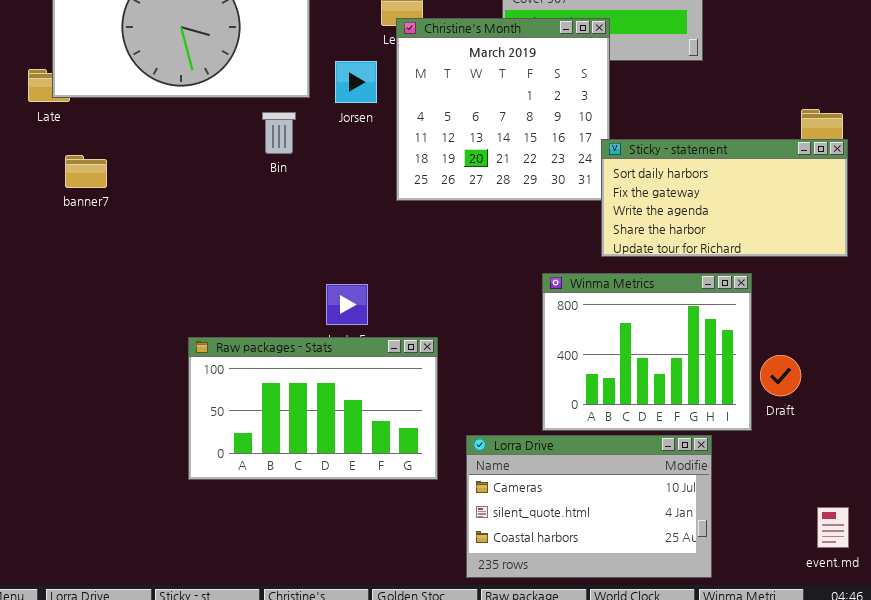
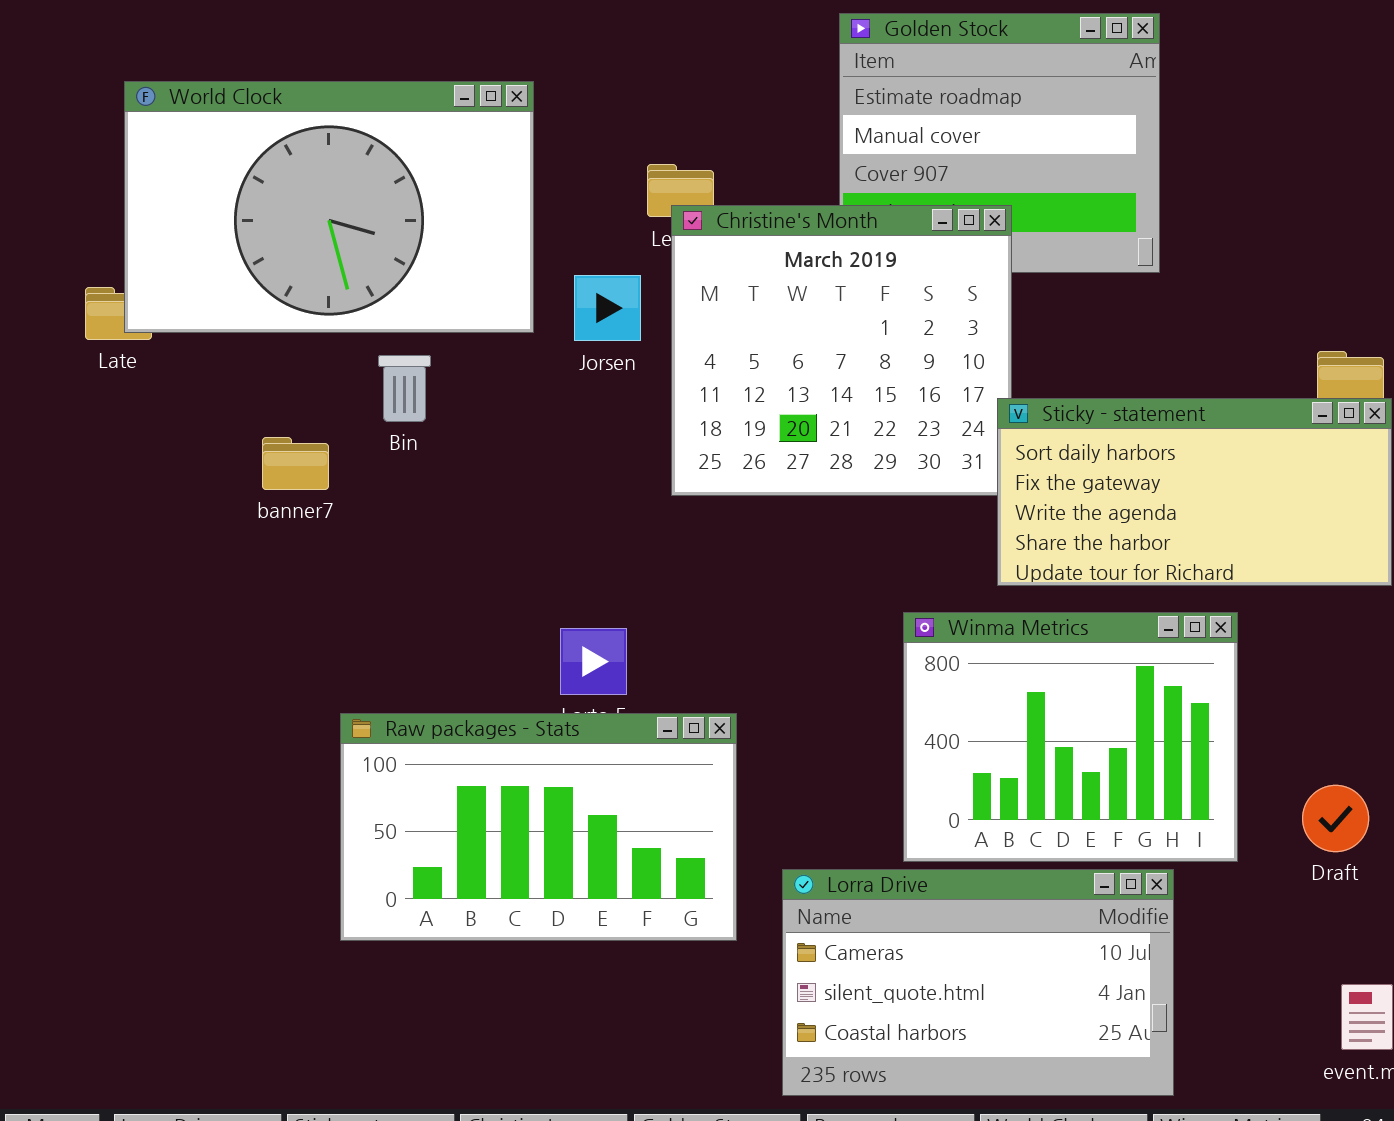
Bin: [262,112,296,154] -> [378,355,431,422], moved
banner7: [65,155,107,188] -> [262,437,329,490], moved
Draft: [760,355,801,396] -> [1302,785,1369,852], moved

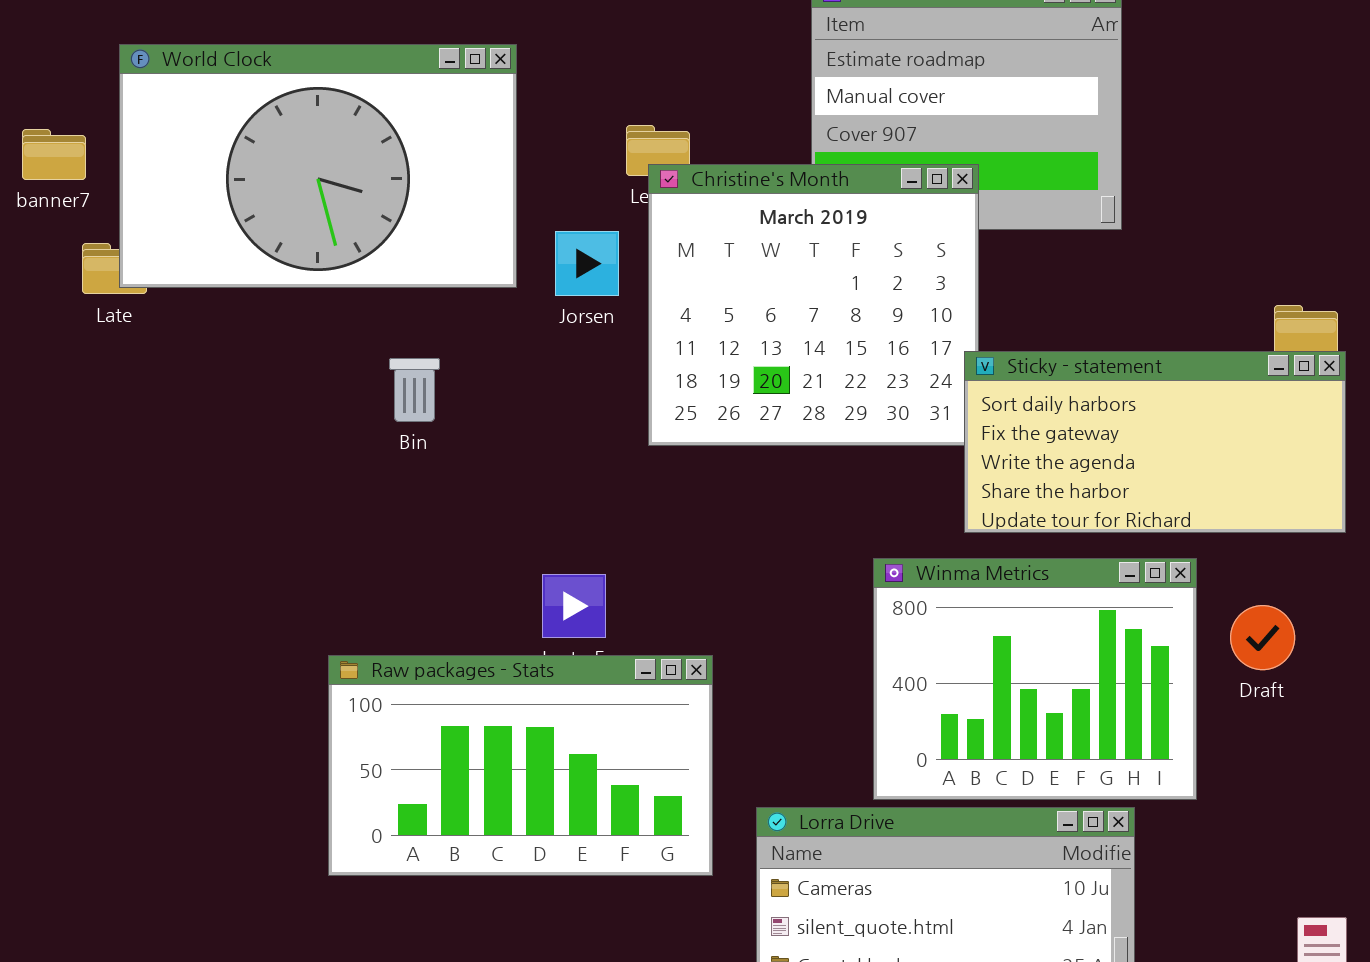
Bin: [378,355,431,422] -> [389,358,440,422], moved
banner7: [262,437,329,490] -> [22,129,86,180], moved
Draft: [1302,785,1369,852] -> [1230,605,1295,670], moved

